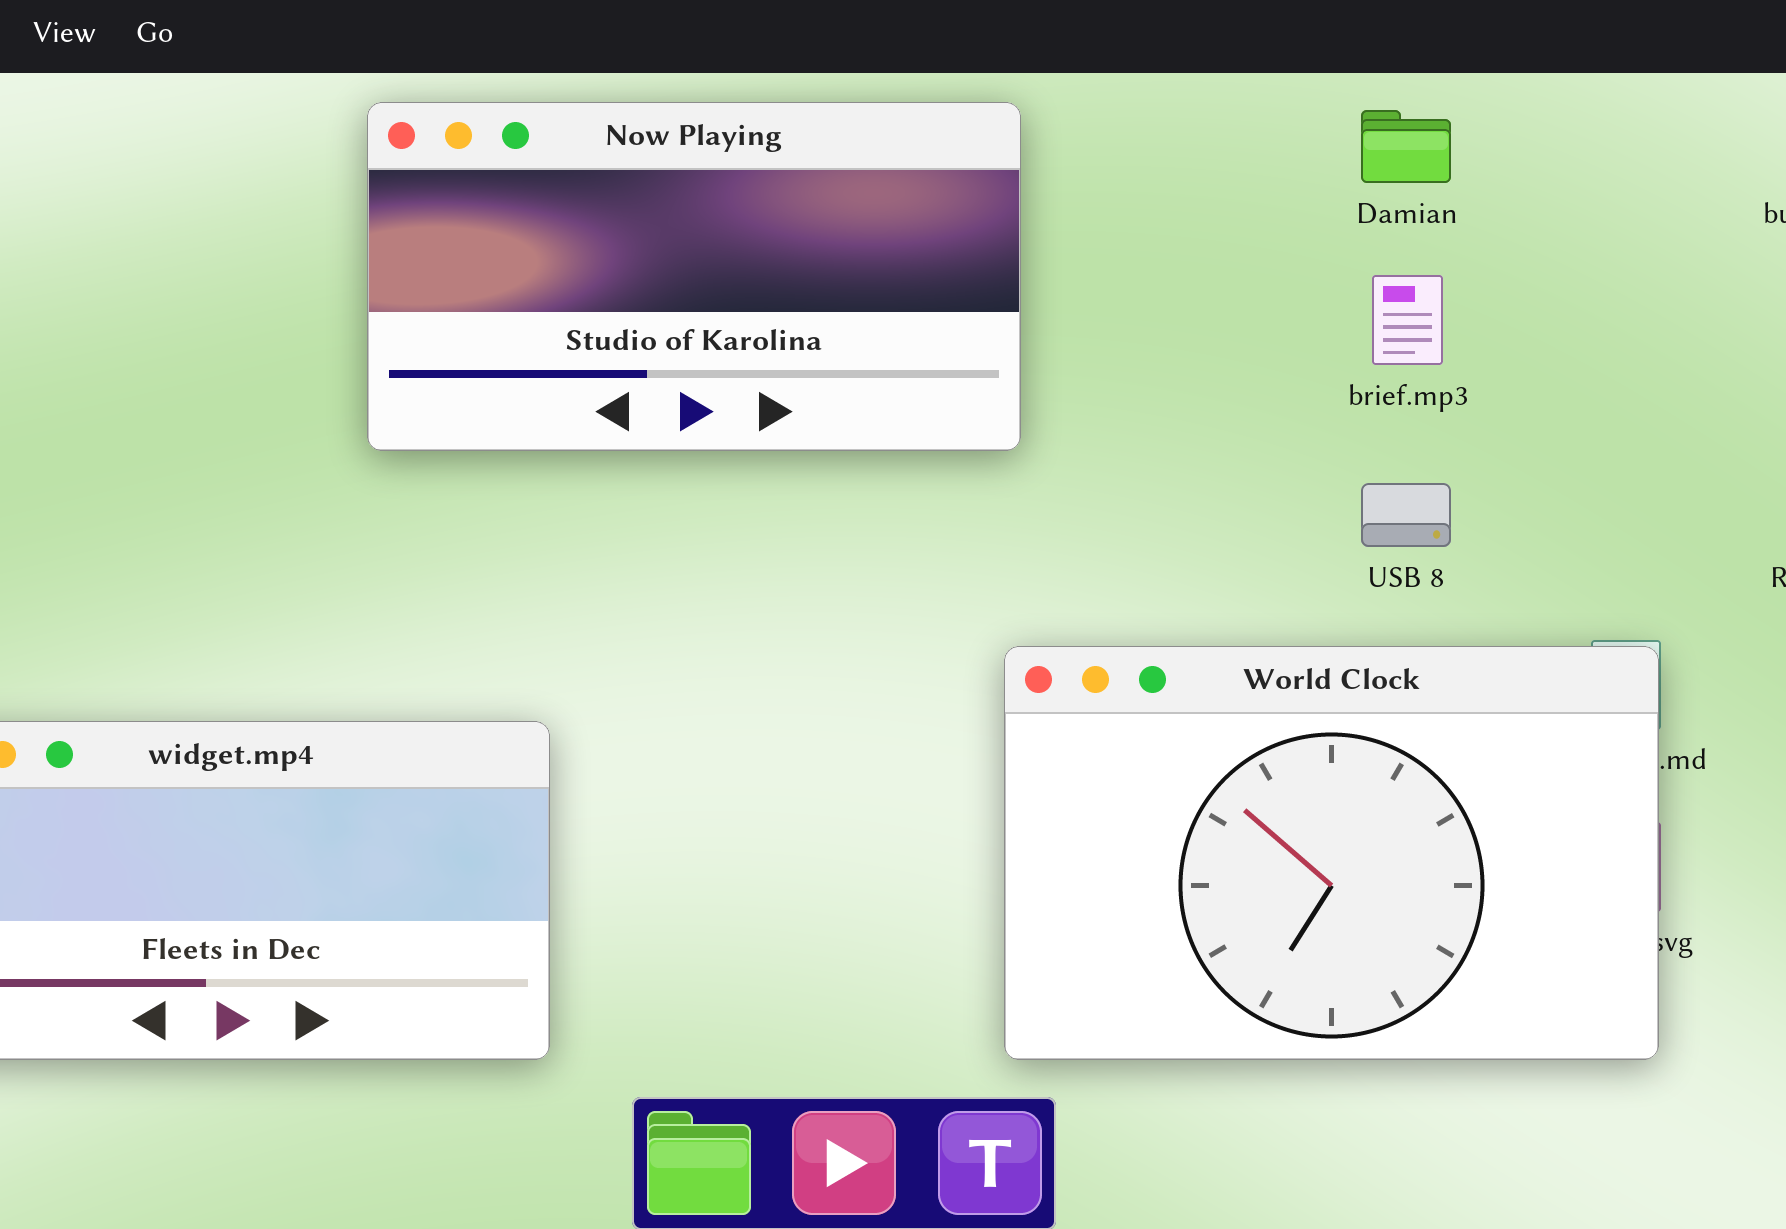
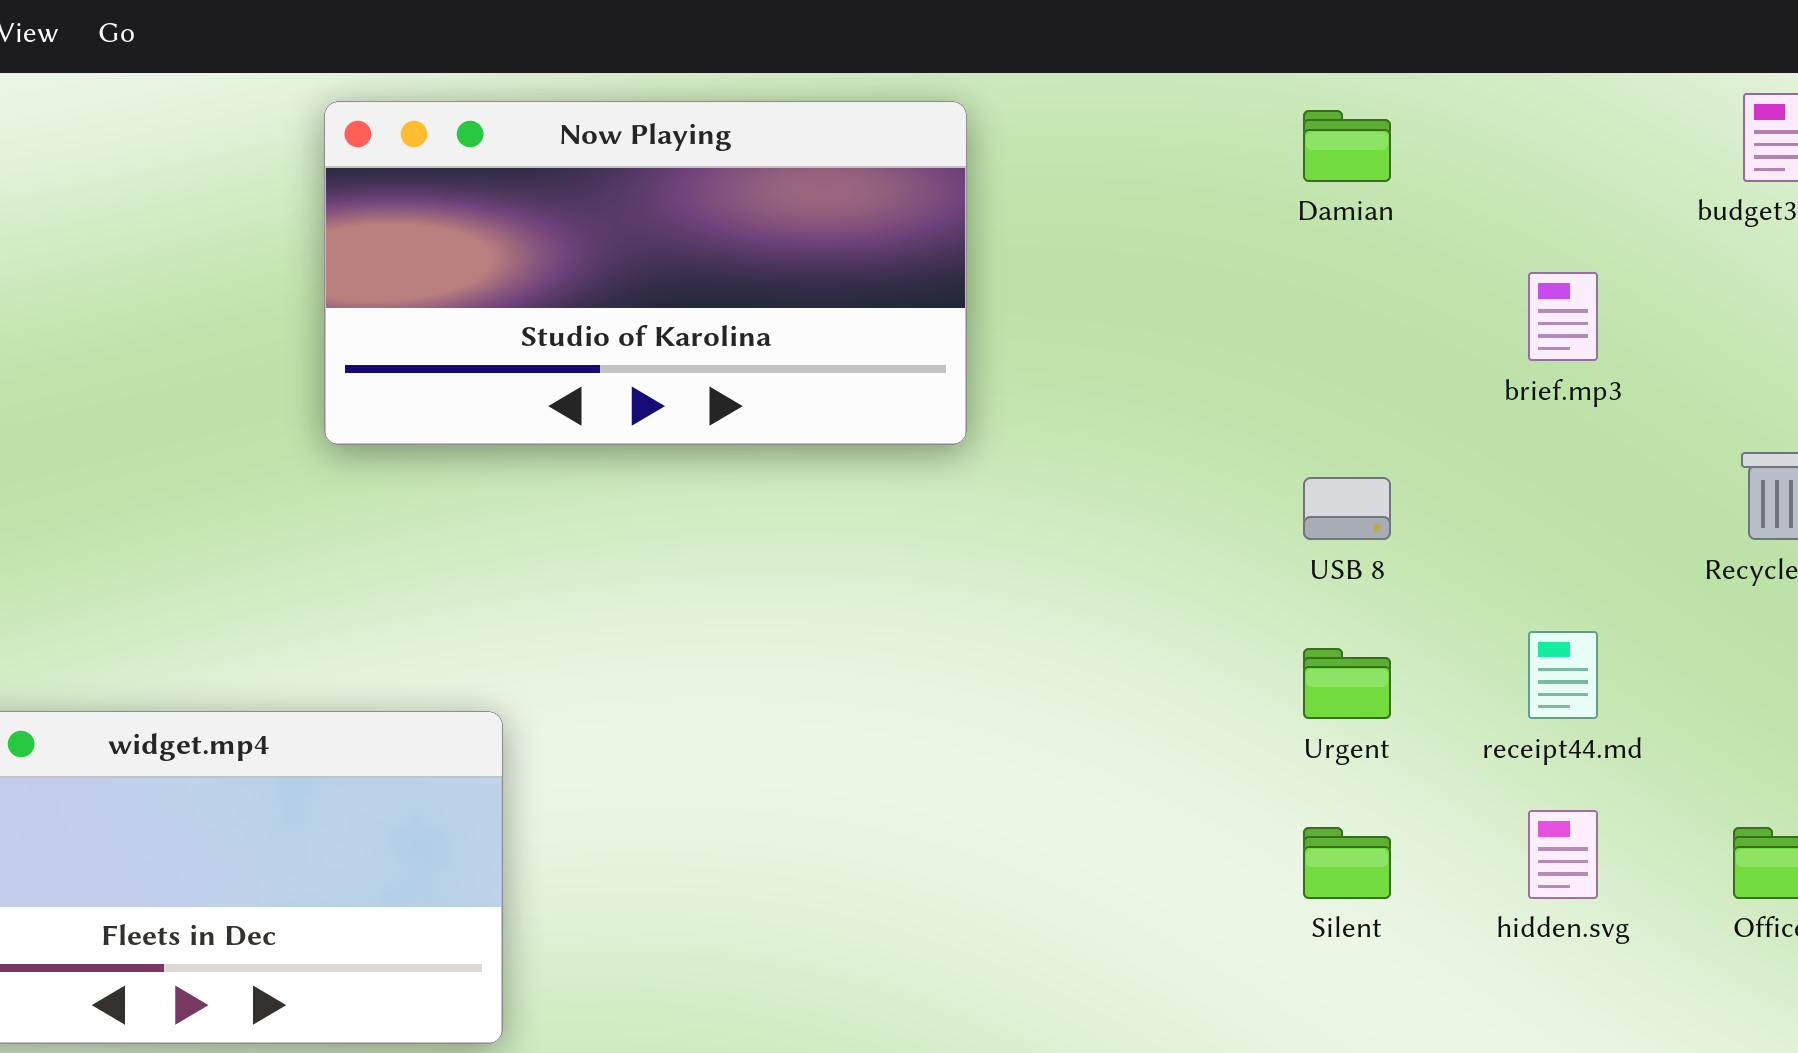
brief.mp3: [1372,275,1443,365] -> [1528,272,1598,361], moved
World Clock: [1004,646,1659,1060] -> none, closed

